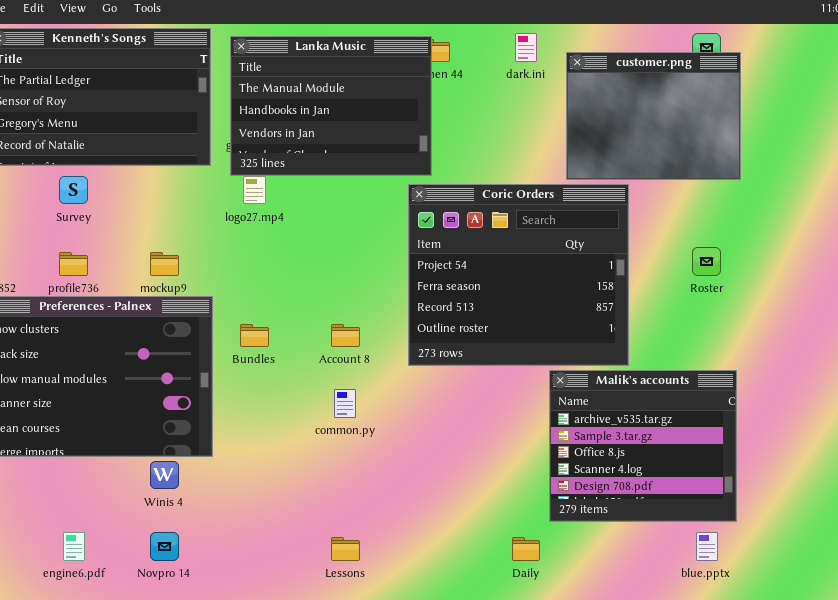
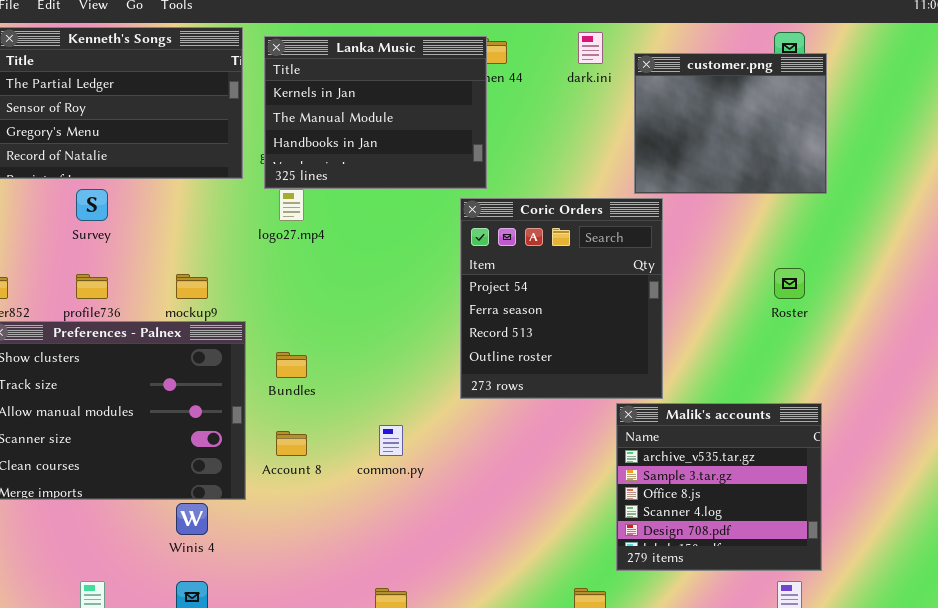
Lanka Music: [230,36,432,176] -> [264,36,487,189], scrolled up 1 row
Coric Orders: [408,184,629,366] -> [460,198,663,399], resized
Account 8: [331,324,360,347] -> [276,431,307,456], moved

